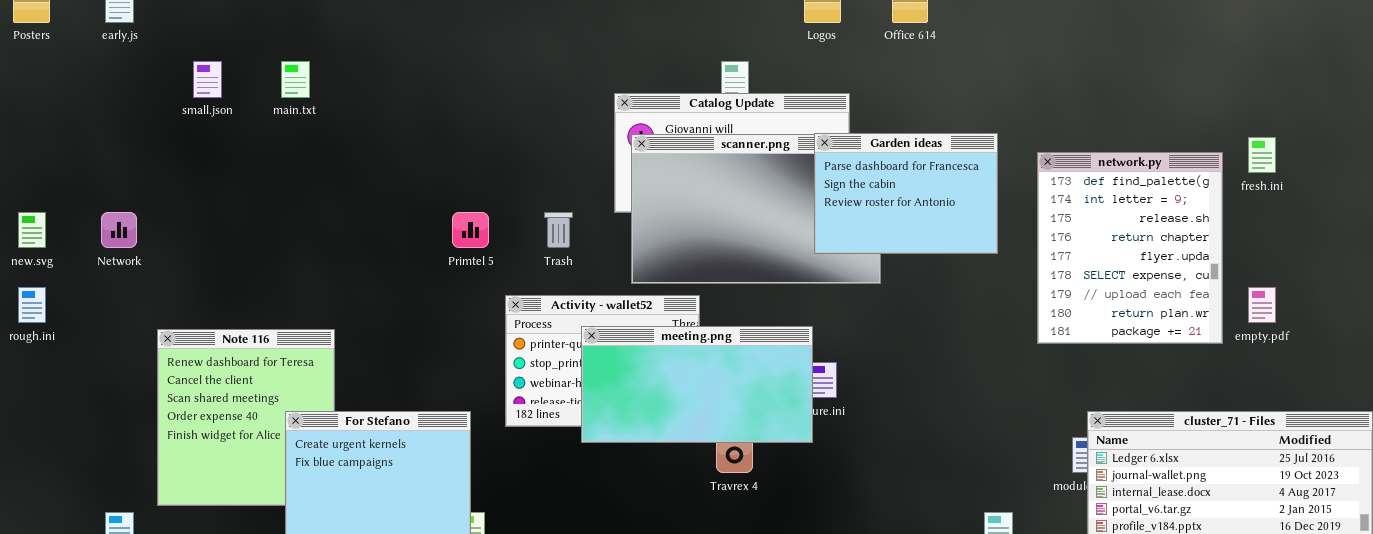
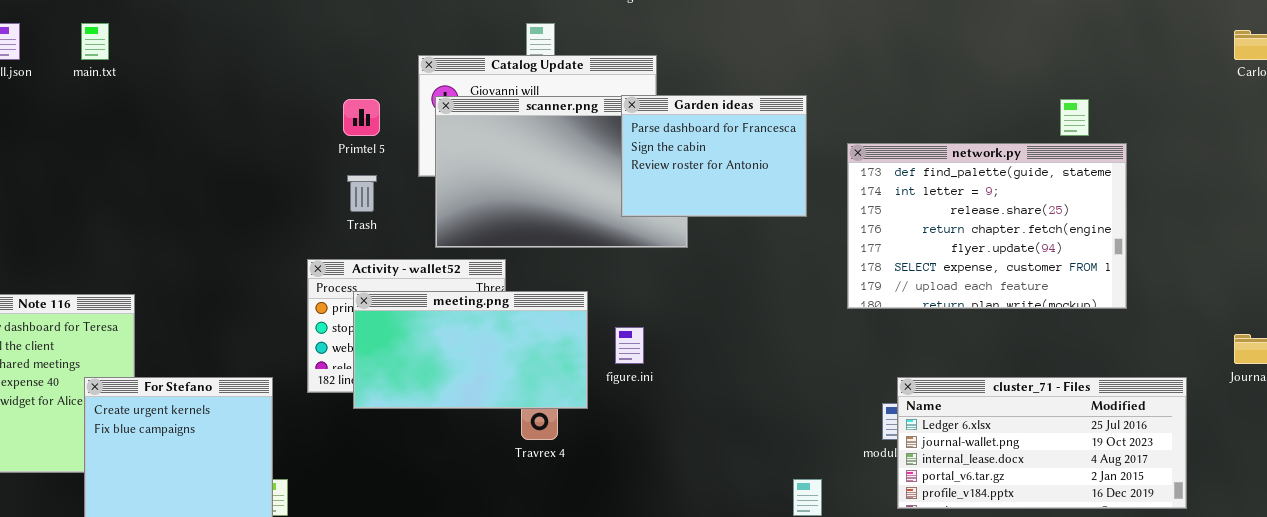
network.py: [1037,152,1223,344] -> [847,143,1127,309], resized
Primtel 5: [452,212,489,248] -> [343,99,380,136], moved
meeting.png: [581,326,813,443] -> [353,291,588,409], moved

